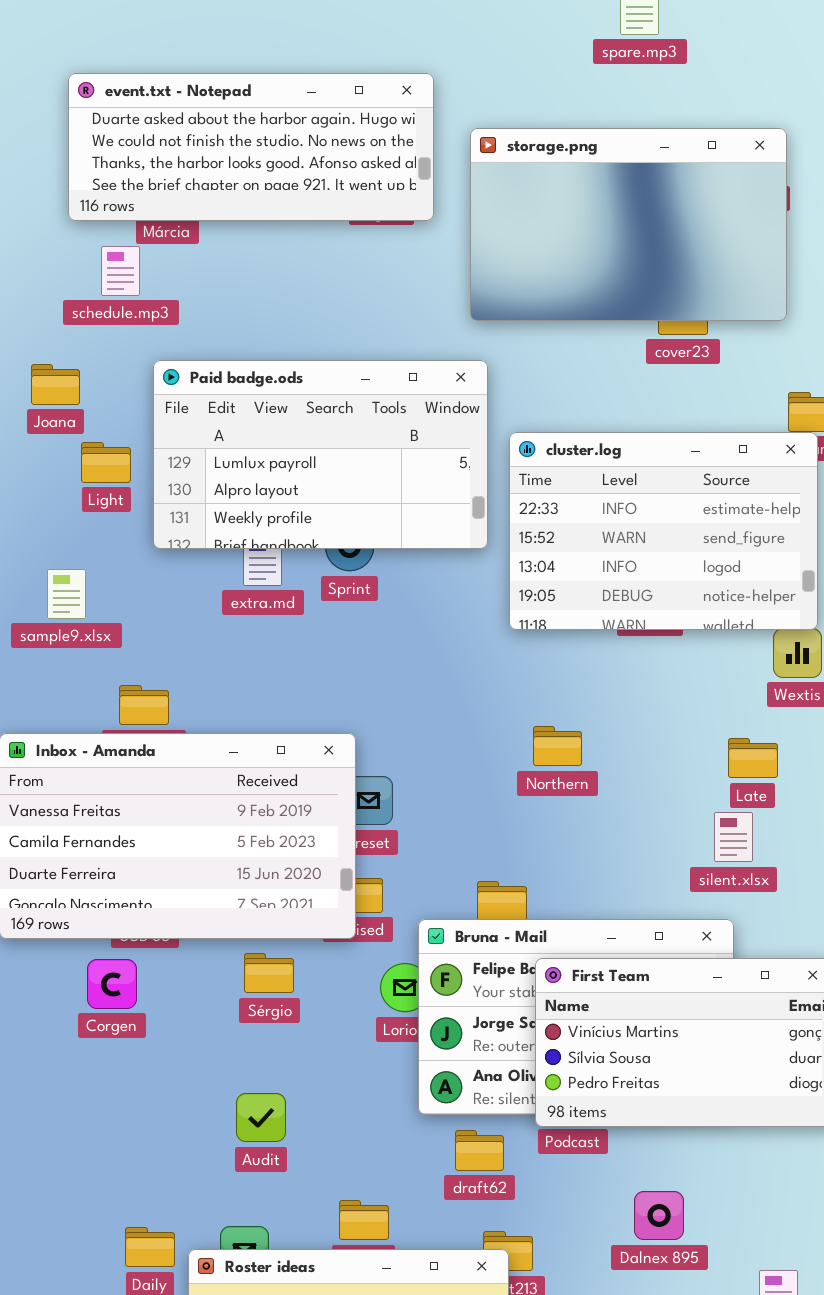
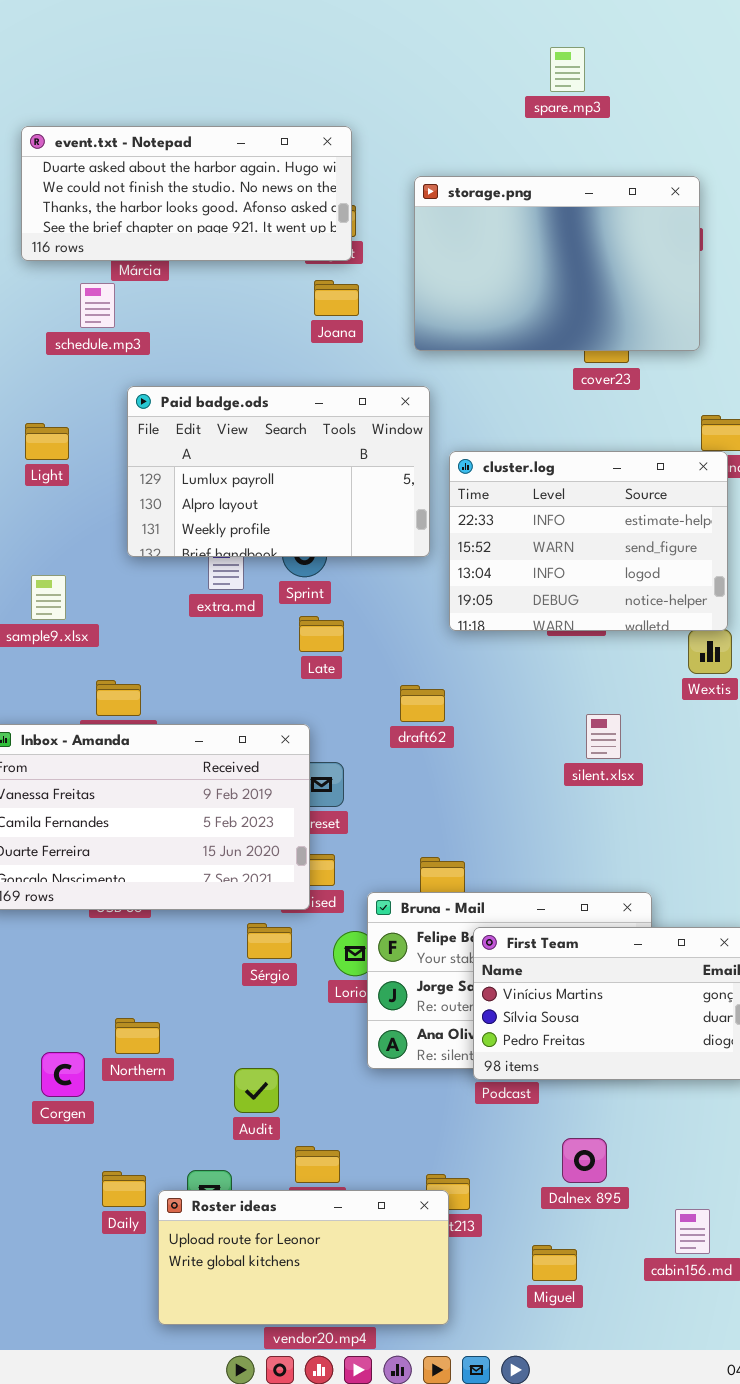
event.txt - Notepad: [68,73,434,221] -> [21,126,352,261], moved
Joana: [31,364,80,405] -> [314,280,359,316], moved
Light: [81,442,131,483] -> [25,423,69,460], moved
Northern: [533,726,582,766] -> [115,1018,160,1054], moved
Late: [728,738,778,778] -> [299,616,344,652], moved
silent.xlsx: [714,812,753,862] -> [586,714,621,759], moved
Sérgio: [244,953,294,993] -> [247,923,292,959], moved
Corgen: [87,959,137,1009] -> [41,1052,85,1097], moved
Audit: [236,1093,286,1142] -> [234,1068,279,1113], moved
draft62: [455,1130,504,1171] -> [400,685,445,722], moved

